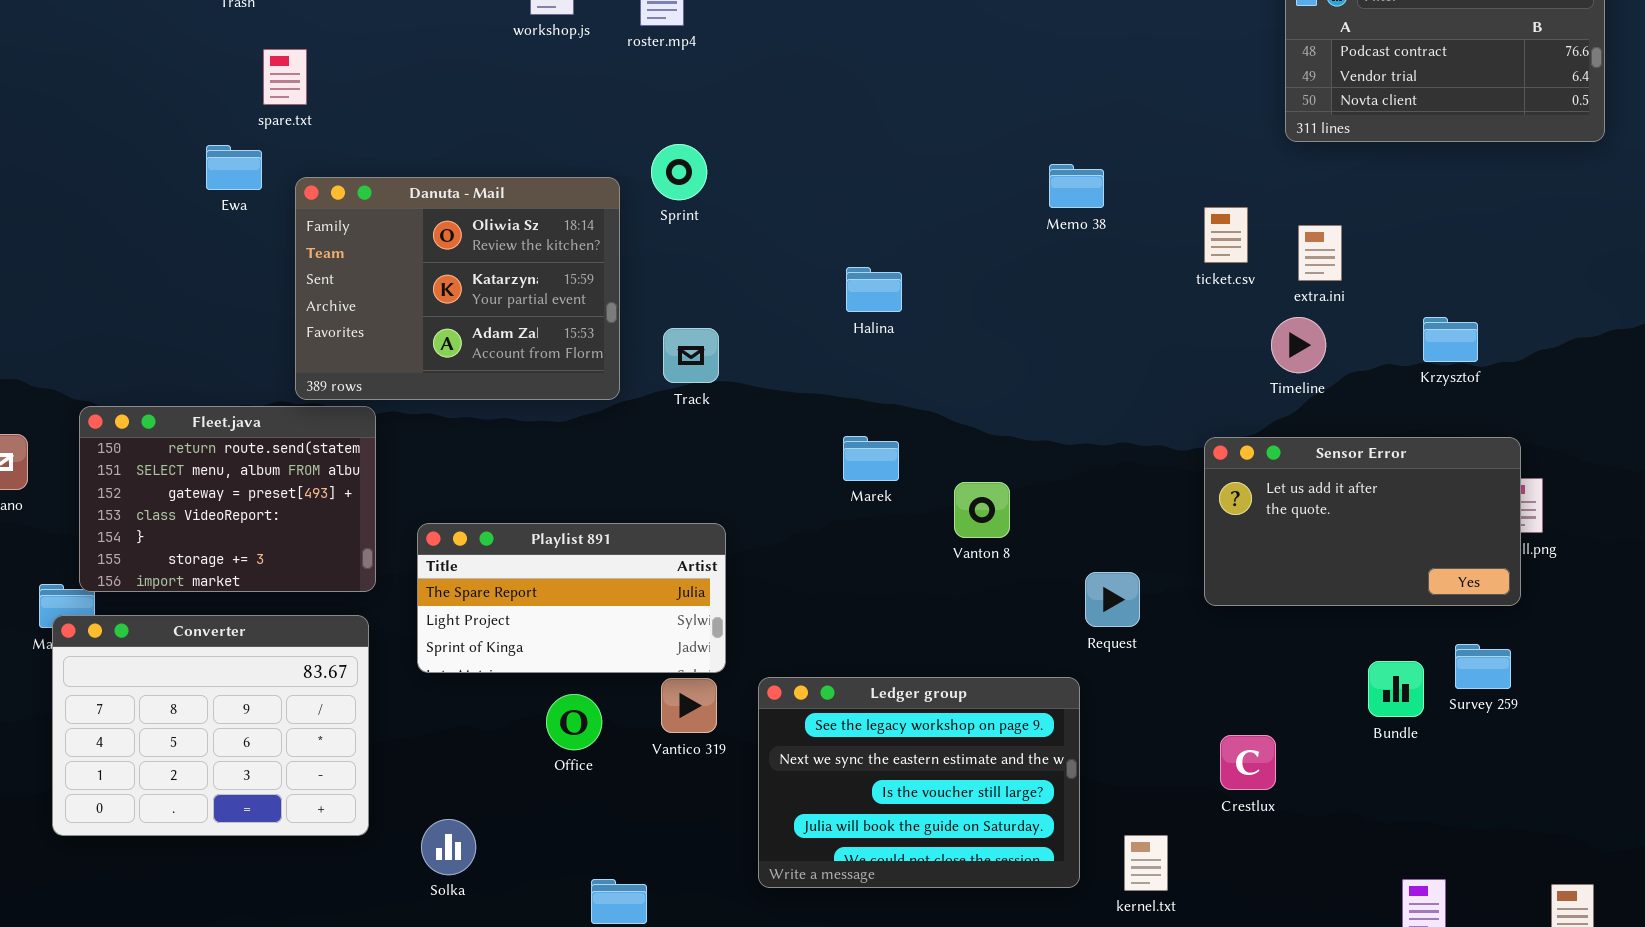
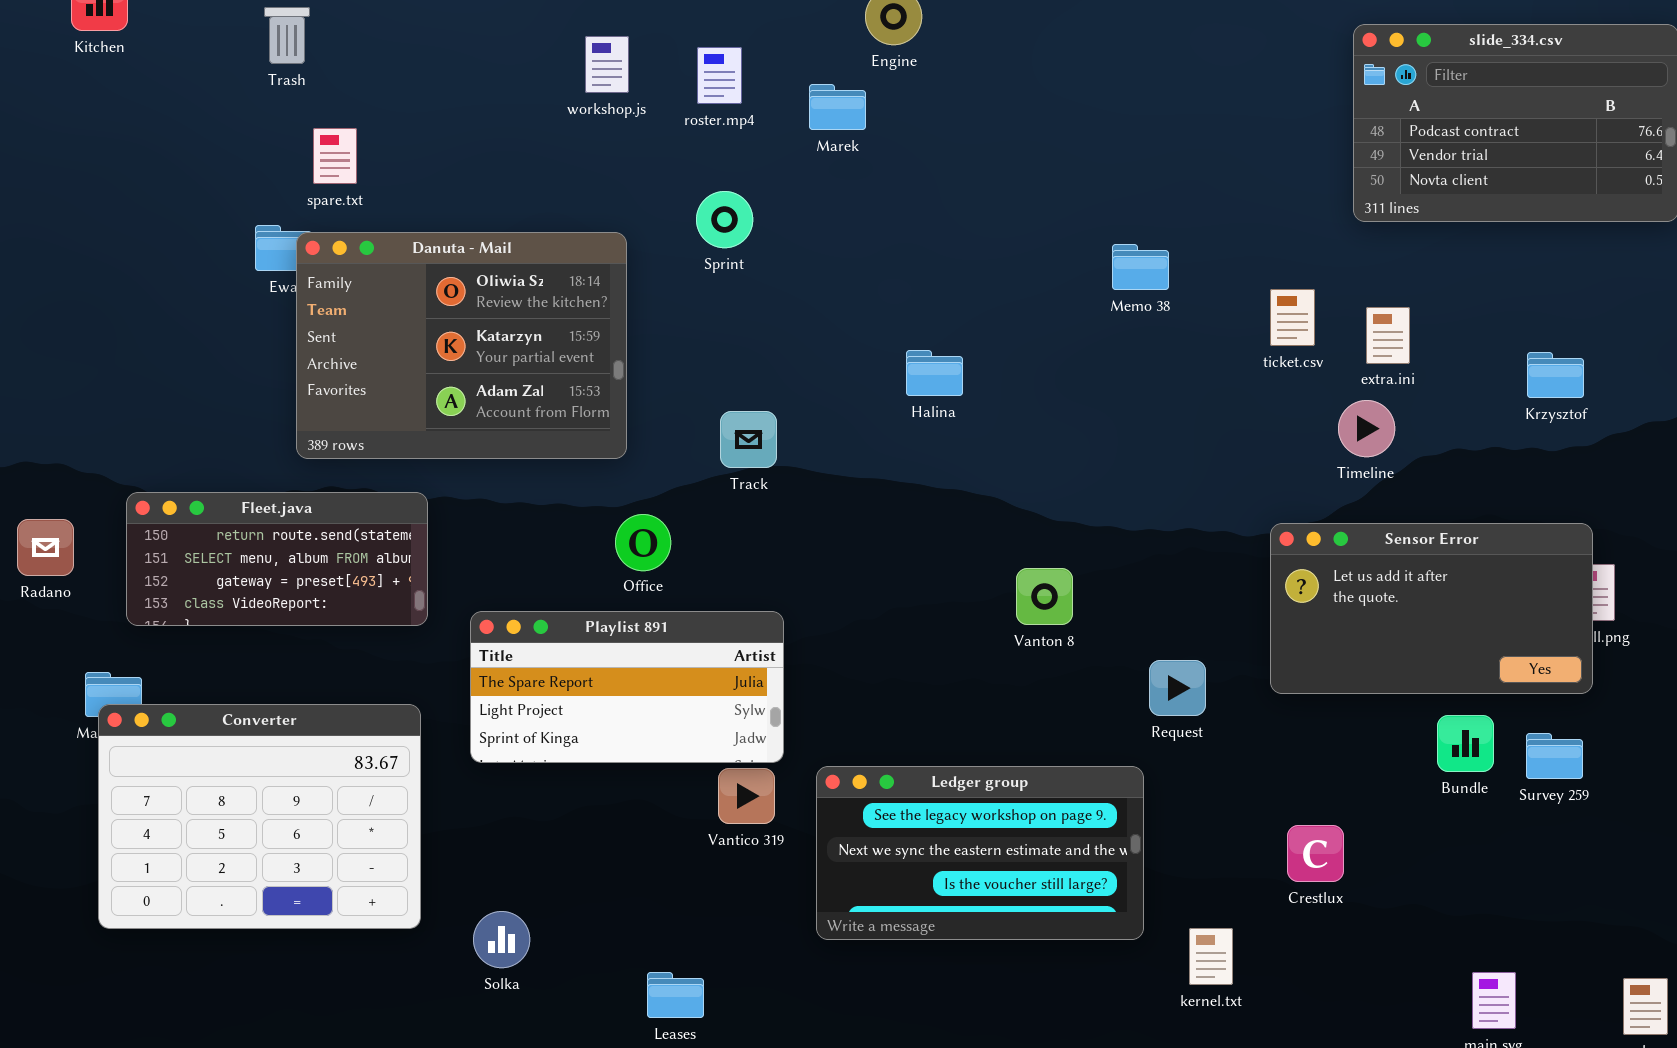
Sprint: [651,144,707,200] -> [696,191,753,248], moved
Danuta - Mail: [295,177,620,400] -> [296,232,627,459], moved
Krzysztof: [1423,317,1478,362] -> [1527,352,1584,398], moved
Fleet.java: [79,406,376,592] -> [126,492,428,626], resized
Marek: [843,436,899,481] -> [809,84,866,130], moved
Bundle: [1368,661,1424,717] -> [1437,715,1494,772], moved
Ledger group: [758,677,1080,888] -> [816,766,1144,940], resized
Office: [546,694,602,750] -> [615,514,671,571], moved

